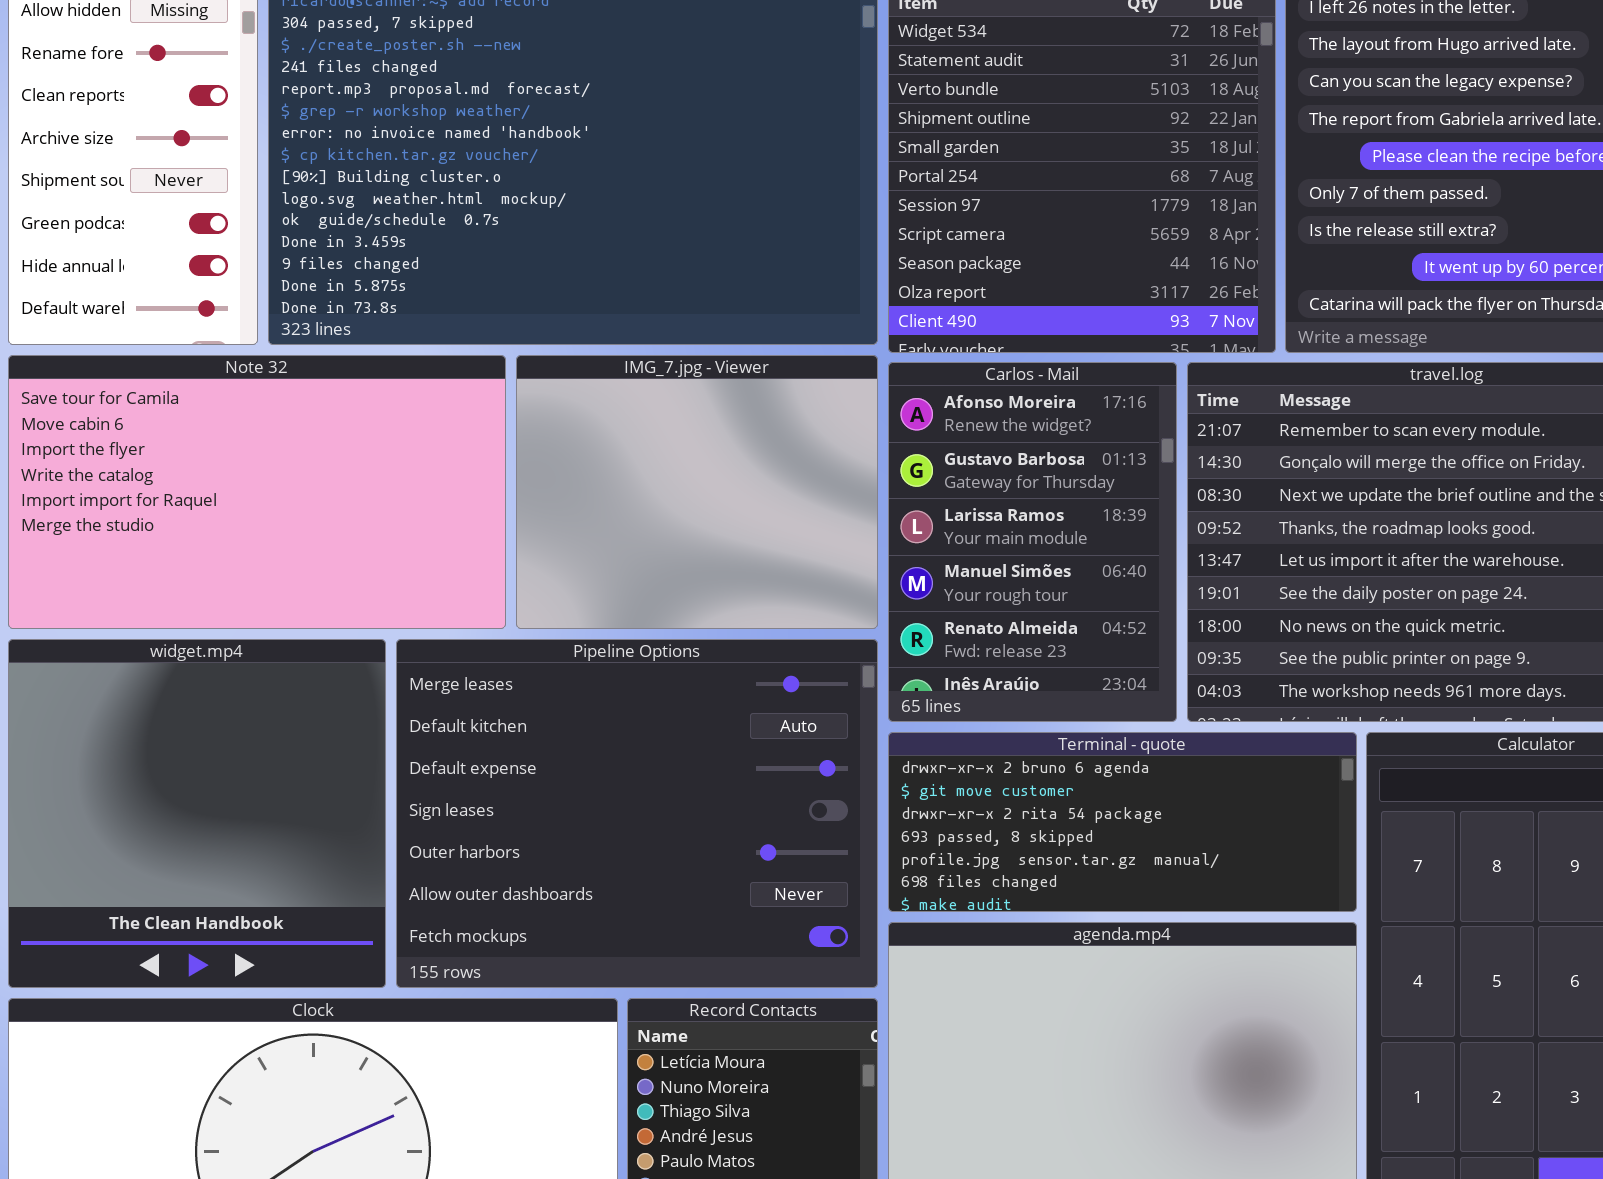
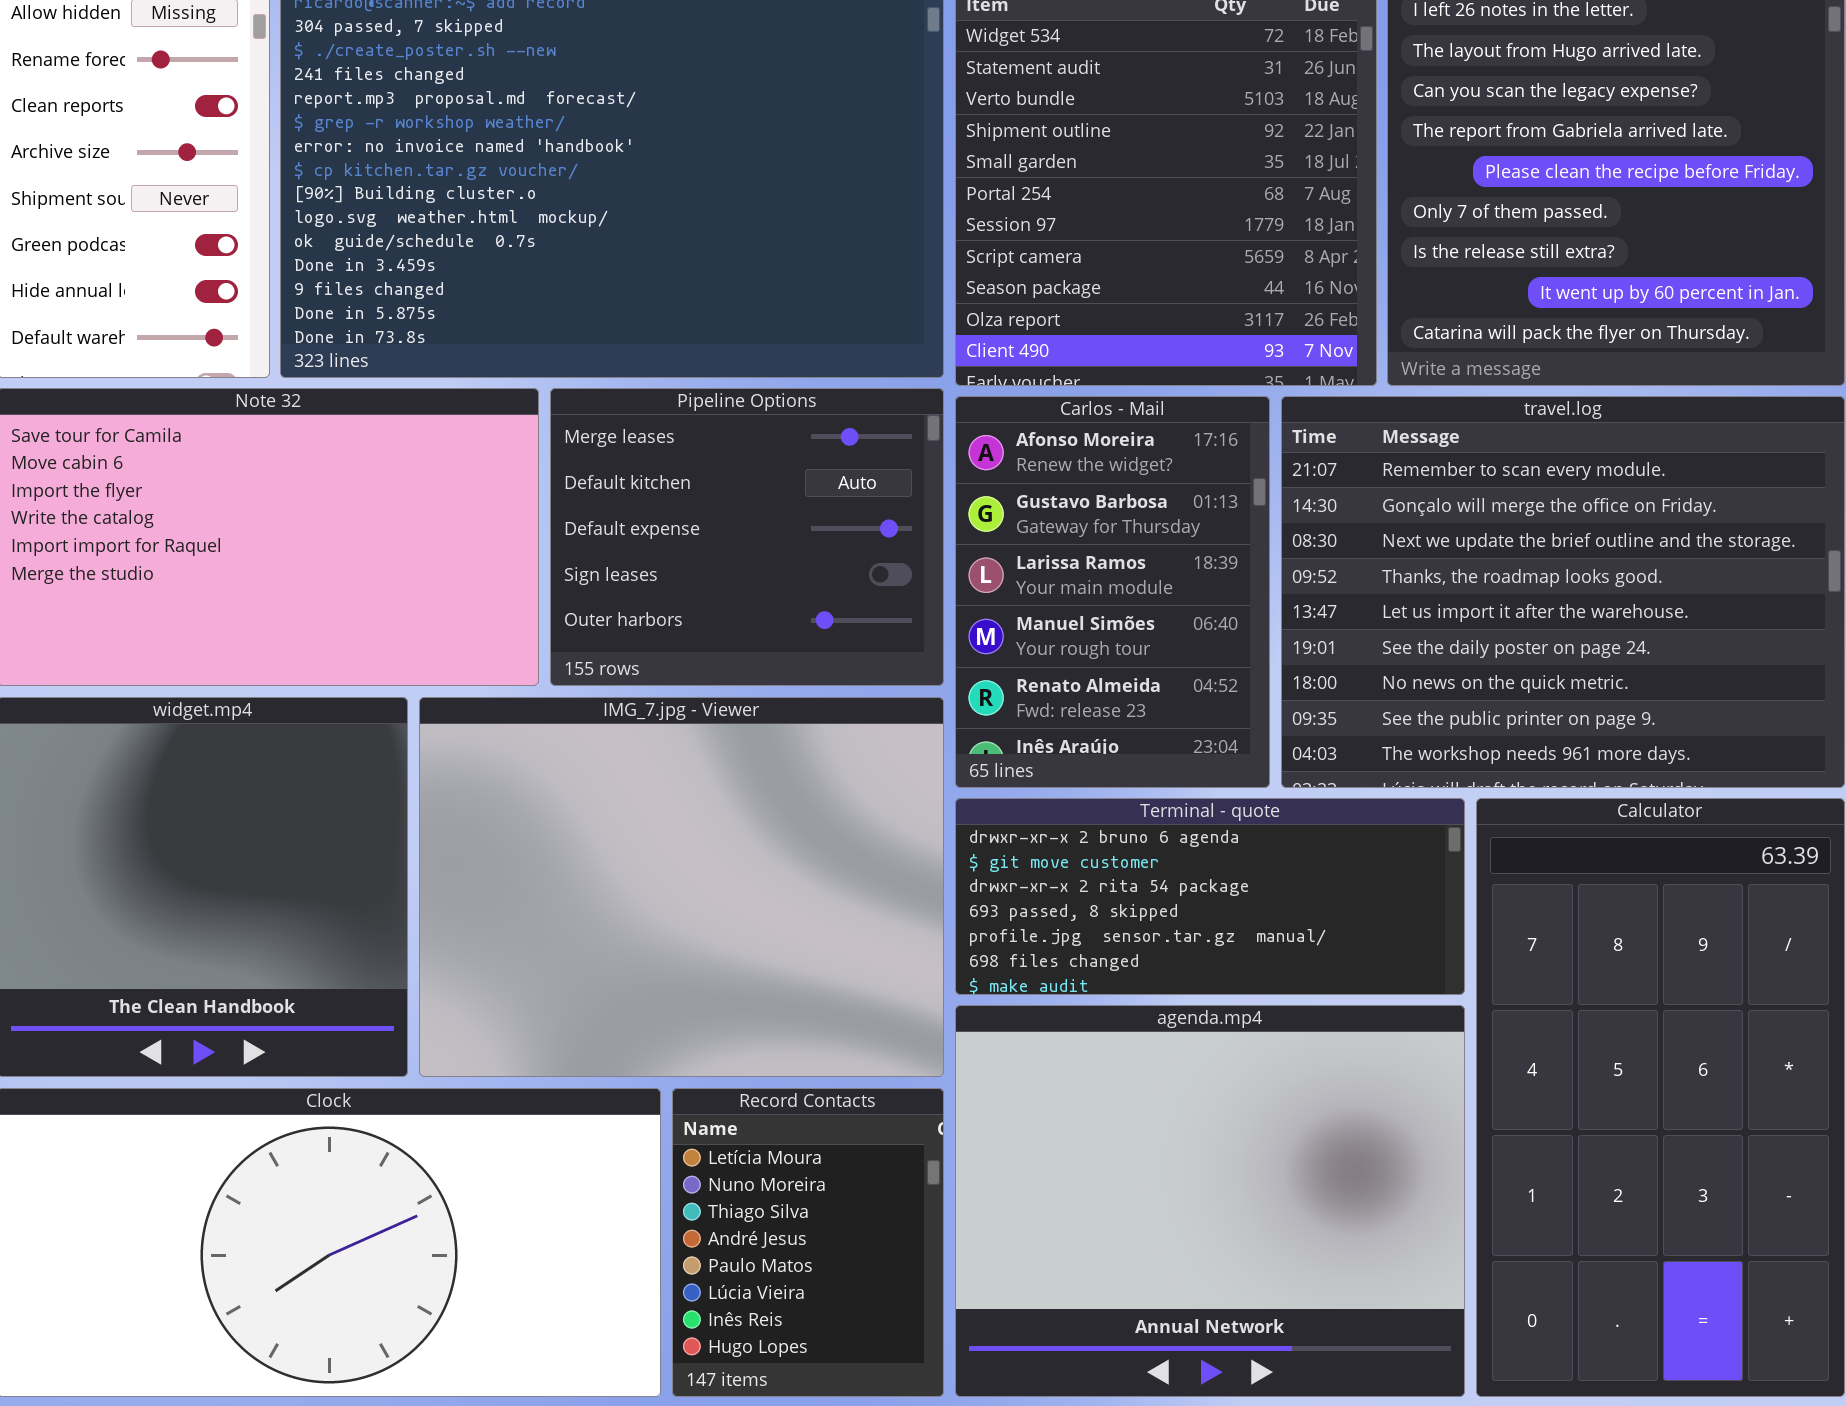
IMG_7.jpg - Viewer: [516,355,878,629] -> [419,697,944,1077], moved, resized
Pipeline Options: [396,639,878,988] -> [550,388,944,686], moved, resized

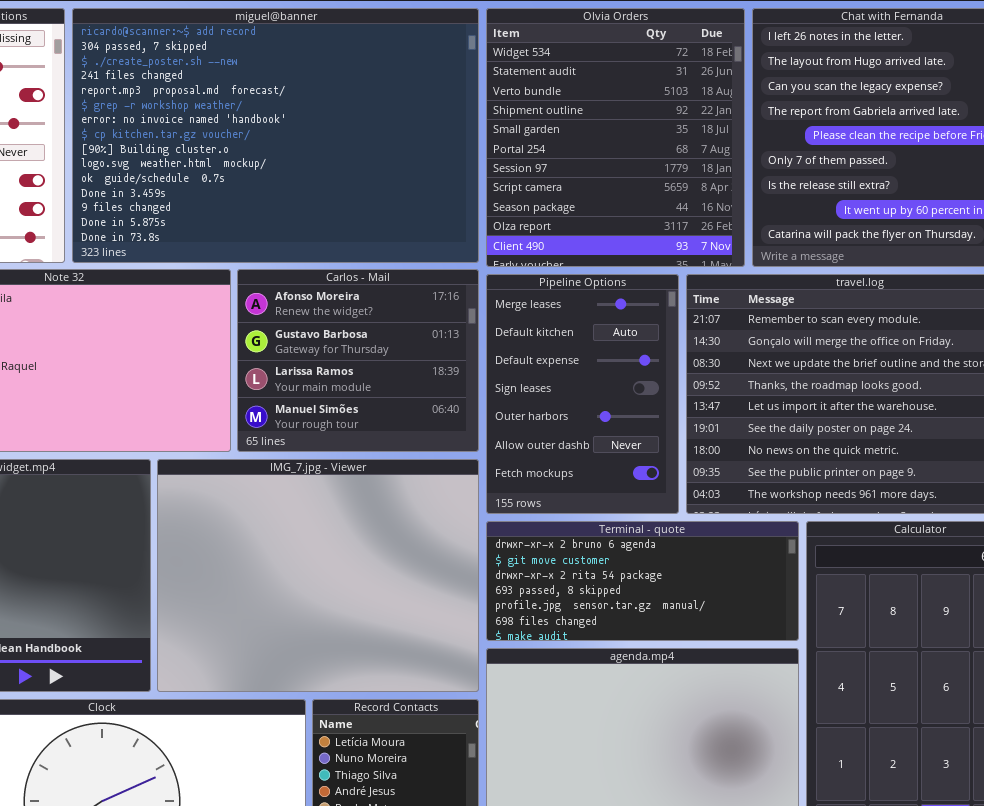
Pipeline Options: [550,388,944,686] -> [486,274,679,514], moved, resized
Carlos - Mail: [955,396,1270,788] -> [237,269,479,452], moved, resized

